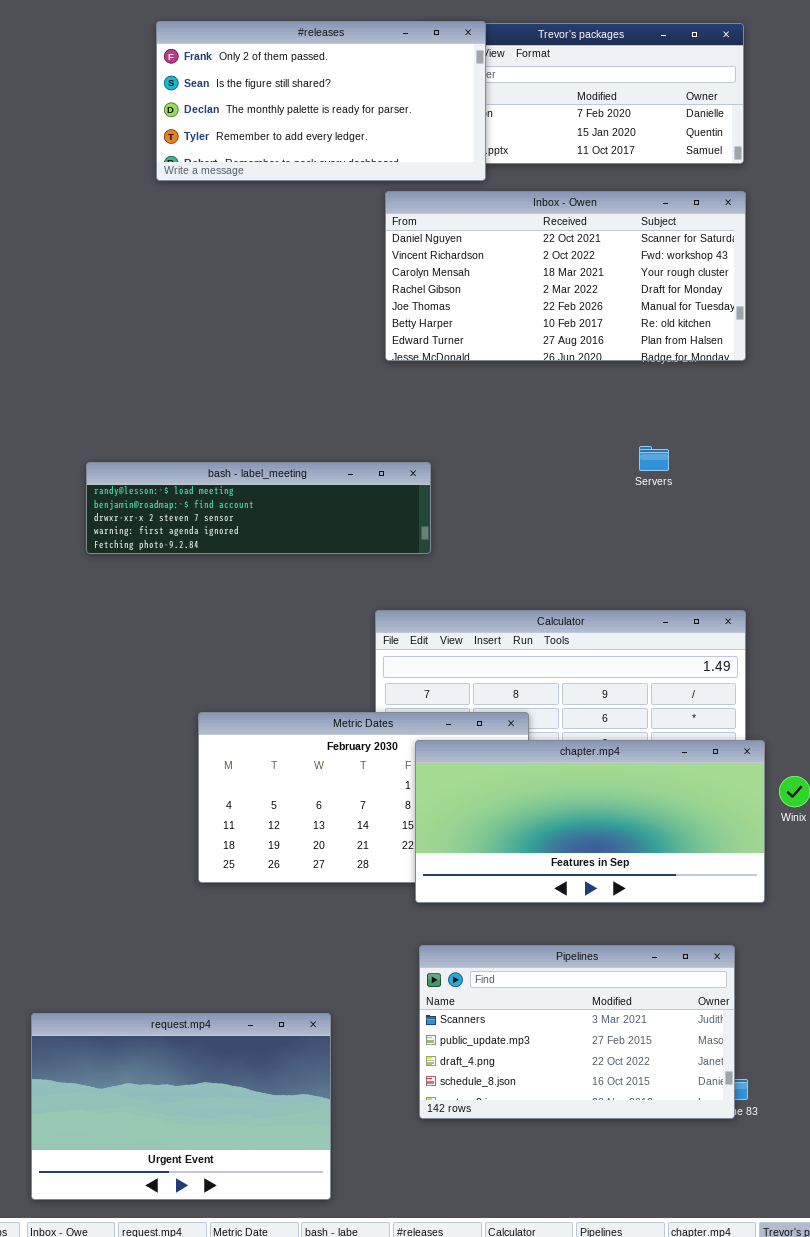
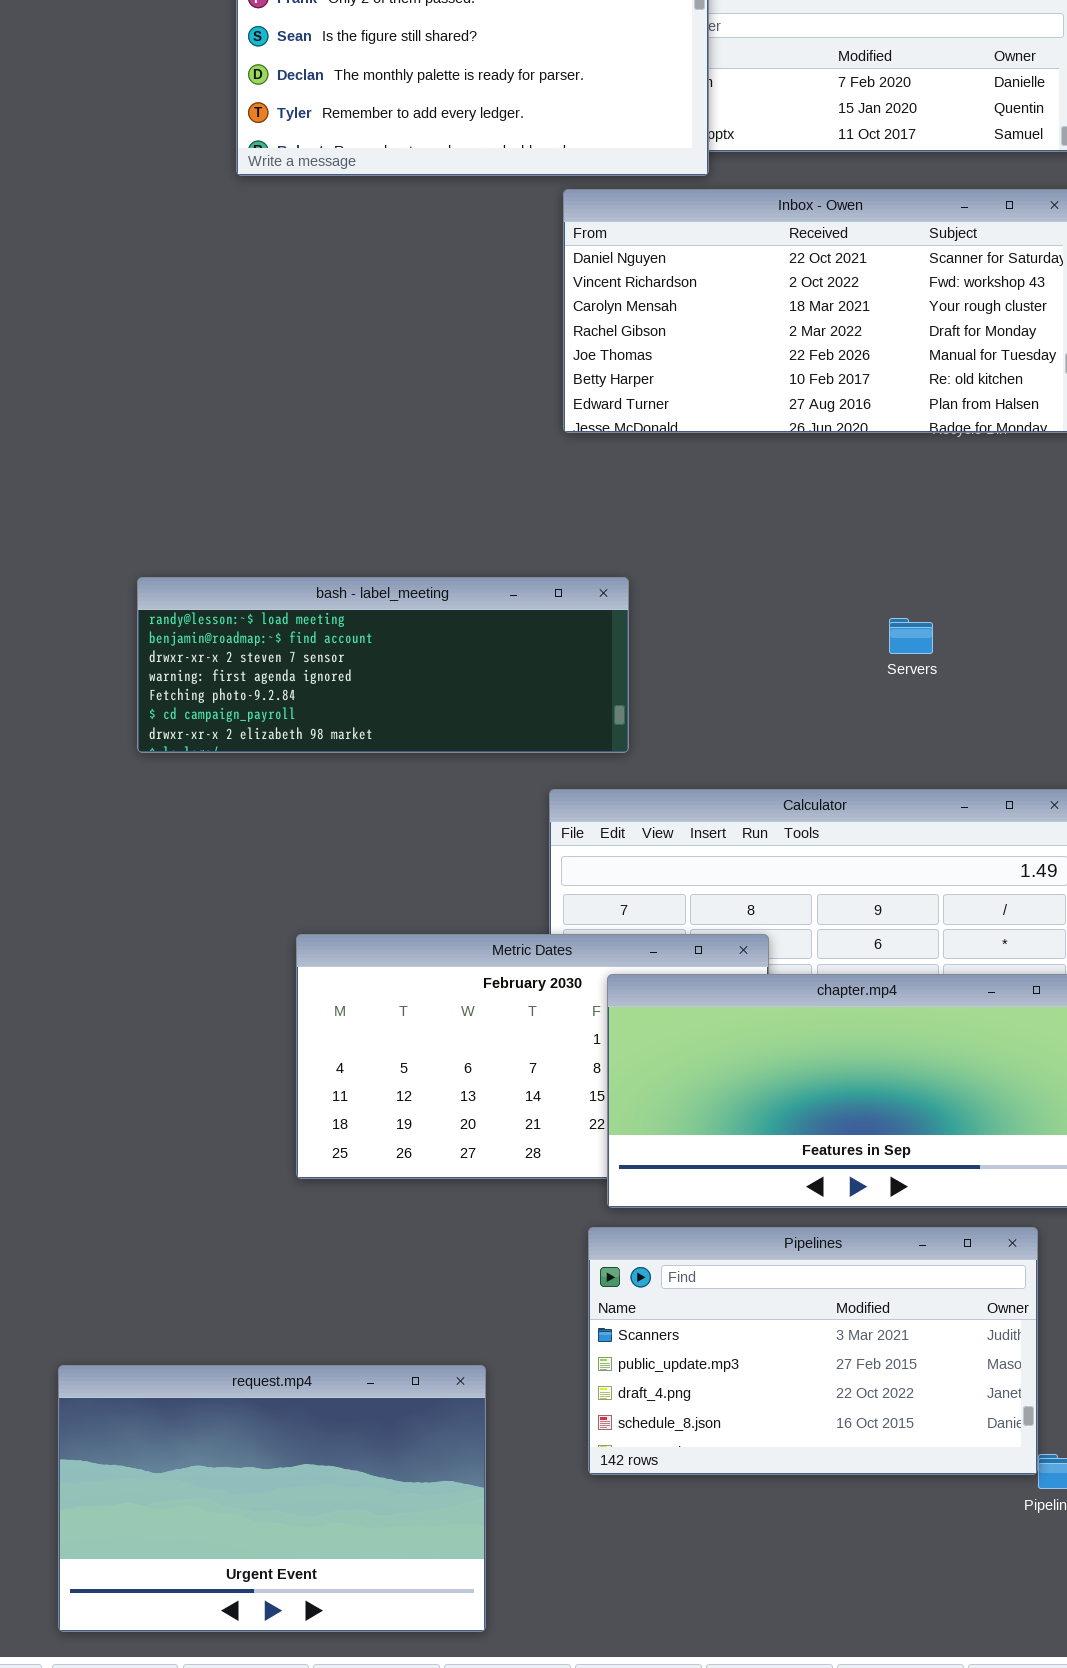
Servers: [639,446,669,471] -> [889,618,933,654], moved
bash - label_meeting: [86,462,431,554] -> [137,577,629,753], resized
Pipelines: [419,945,735,1119] -> [588,1227,1038,1475], moved

